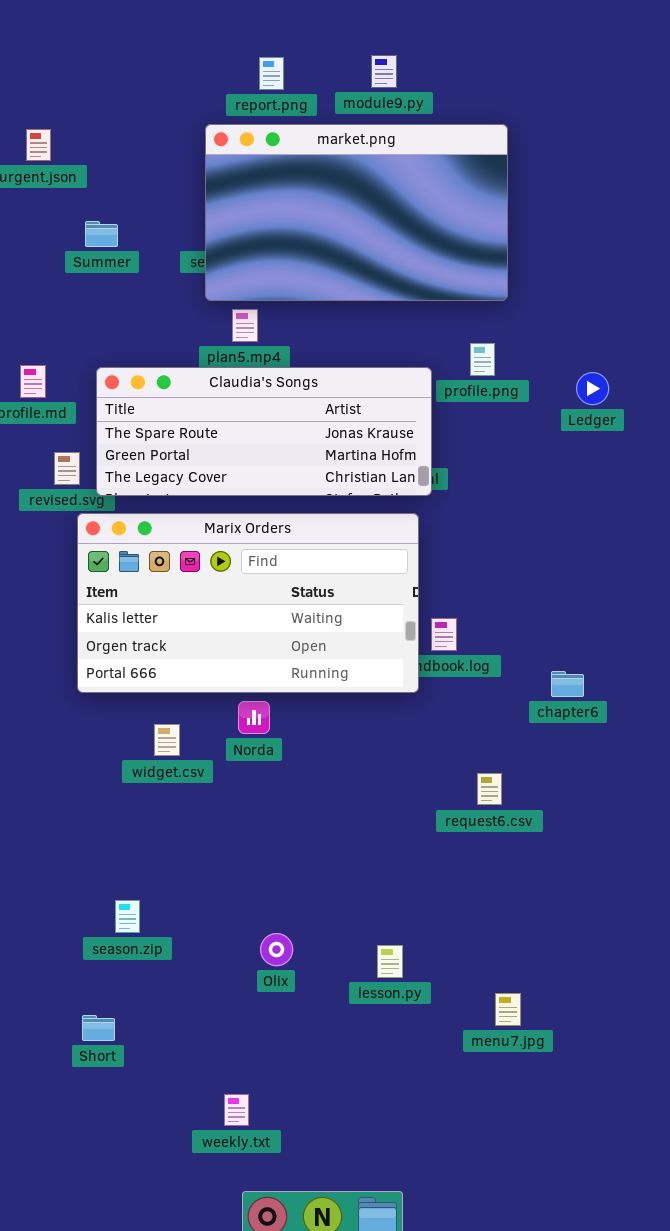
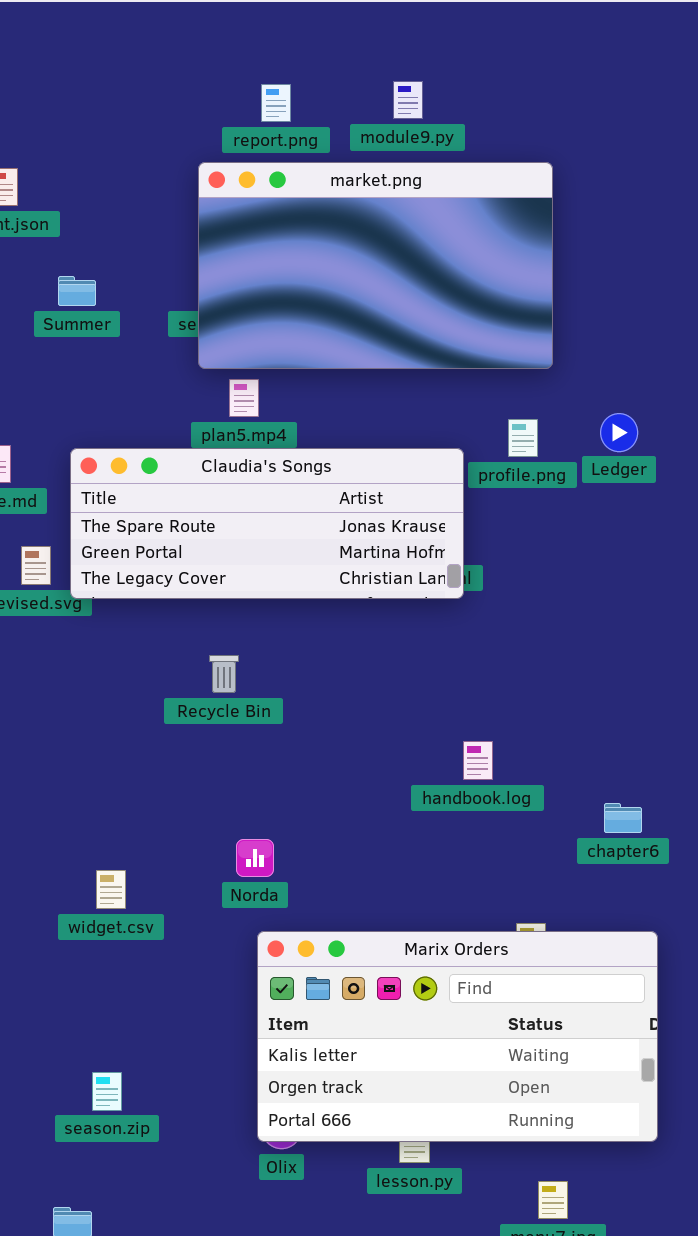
Ledger: [576,372,609,405] -> [600,413,638,452], moved
Marix Orders: [77,513,419,693] -> [257,931,658,1142], moved
widget.csv: [154,724,180,756] -> [96,870,126,909], moved

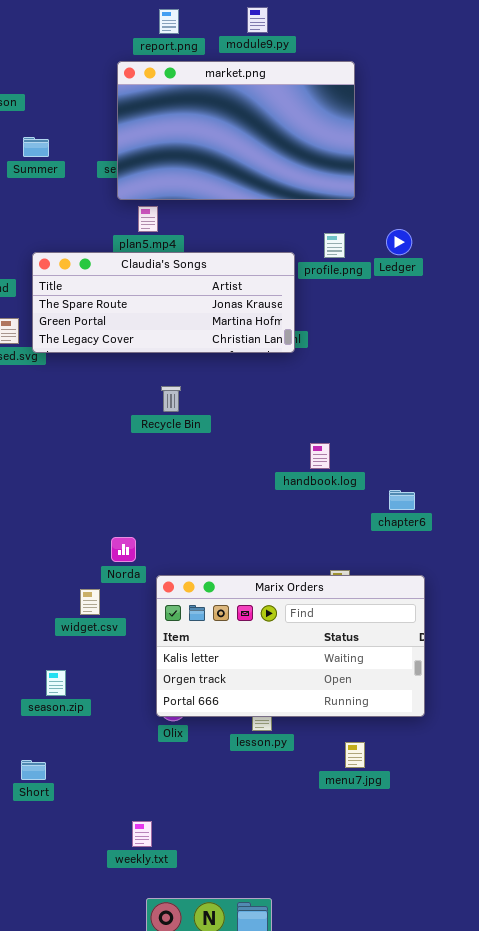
Recycle Bin: [209,655,239,693] -> [161,386,181,412], moved
handbook.log: [463,741,493,780] -> [310,443,330,469], moved
Norda: [236,839,274,877] -> [111,537,136,562], moved
widget.csv: [96,870,126,909] -> [80,589,100,615], moved

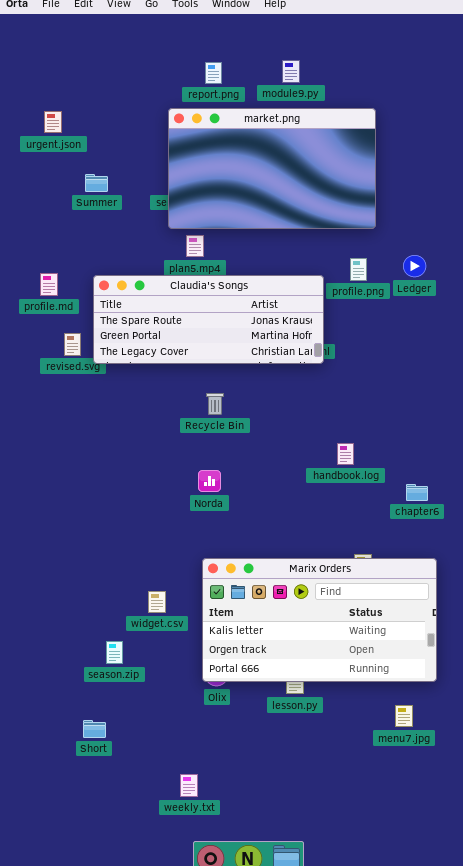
Norda: [111,537,136,562] -> [198,470,221,492], moved
widget.csv: [80,589,100,615] -> [148,591,166,613], moved
menu7.jpg: [345,742,365,768] -> [395,705,413,727], moved

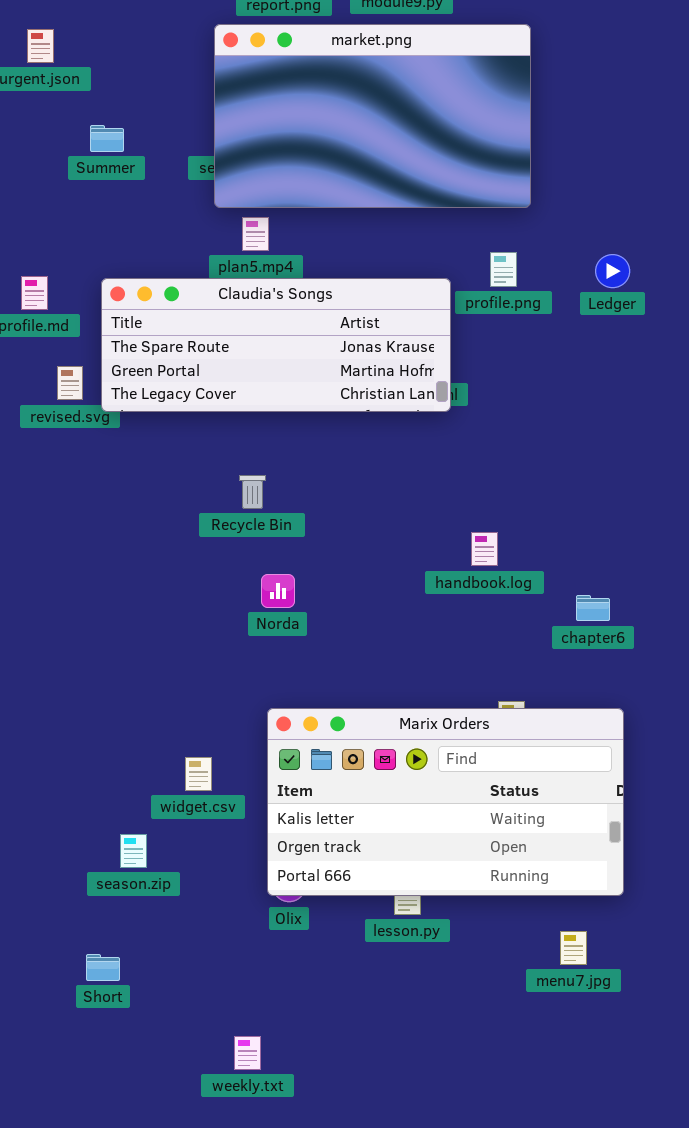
Ledger: [403,255,426,277] -> [595,254,630,288], moved
Recycle Bin: [206,393,224,415] -> [239,475,266,509], moved

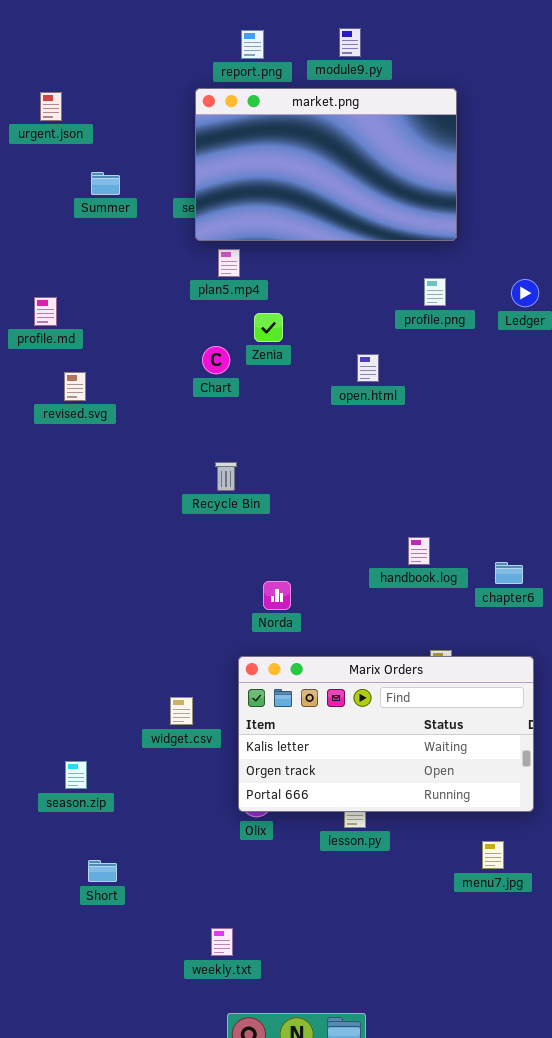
Claudia's Songs: [101,278,451,412] -> none, closed
handbook.log: [471,532,498,566] -> [408,537,430,565], moved
Norda: [261,574,295,608] -> [263,581,291,610], moved
season.zip: [120,834,147,868] -> [65,761,87,789], moved

